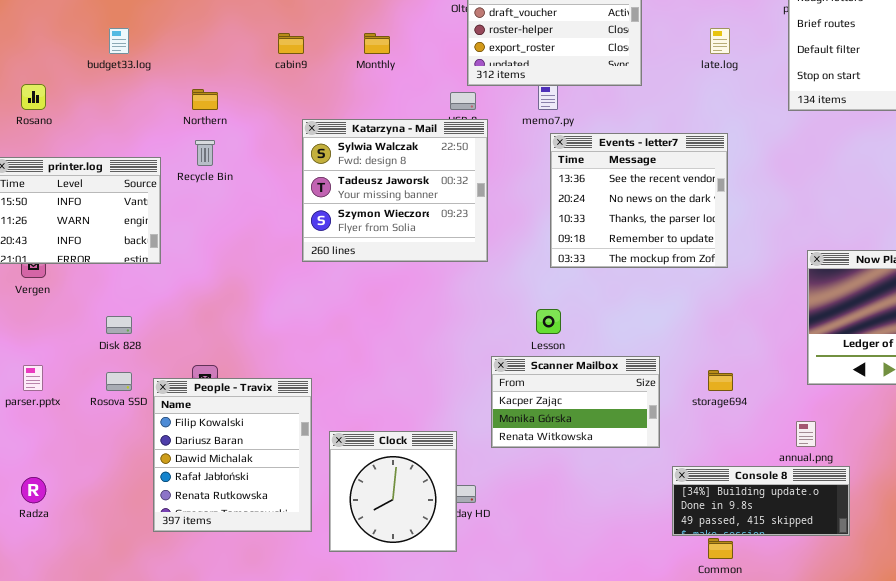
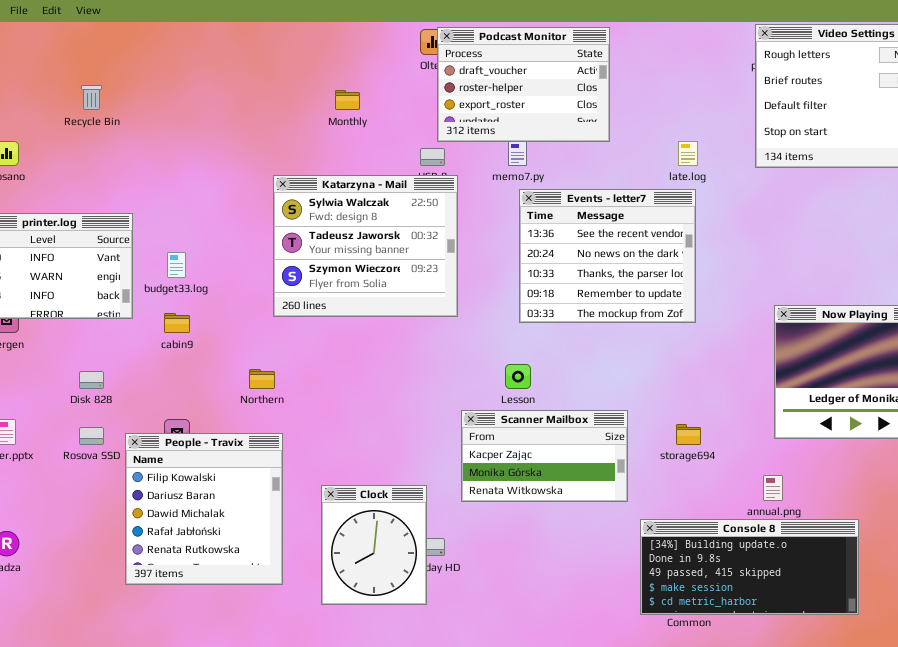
budget33.log: [109,28,129,54] -> [167,252,186,278], moved
late.log: [710,28,730,54] -> [678,141,698,166], moved
cabin9: [278,33,304,54] -> [164,313,190,333], moved
Northern: [192,89,218,110] -> [249,369,275,389], moved
Recycle Bin: [195,140,215,166] -> [81,85,102,110], moved
Clock: [329,431,457,552] -> [321,485,427,605], resized
Console 8: [672,466,850,536] -> [640,519,859,615], resized

